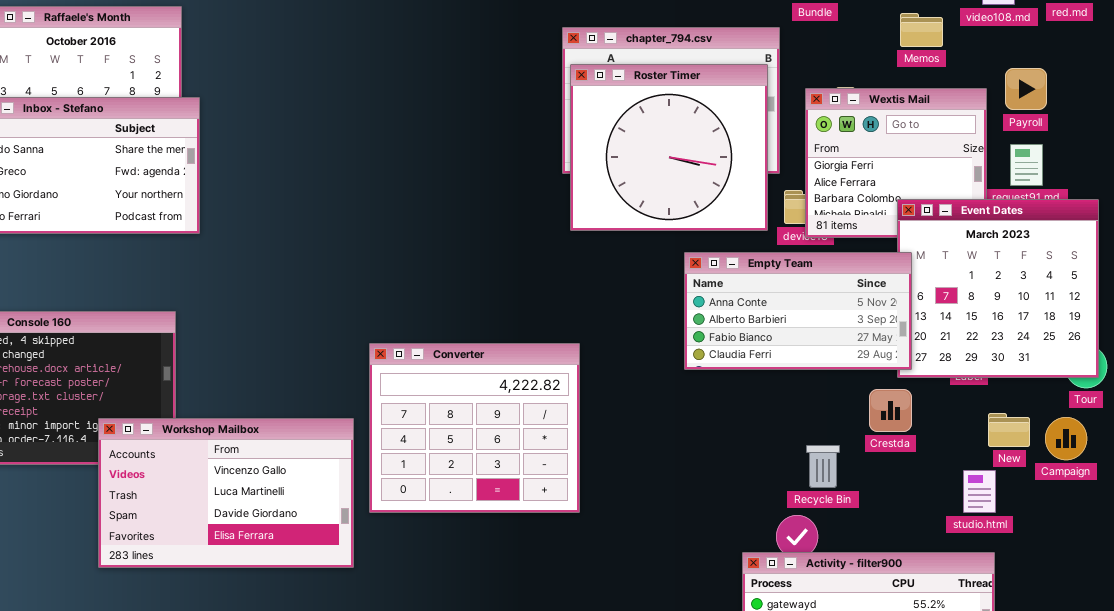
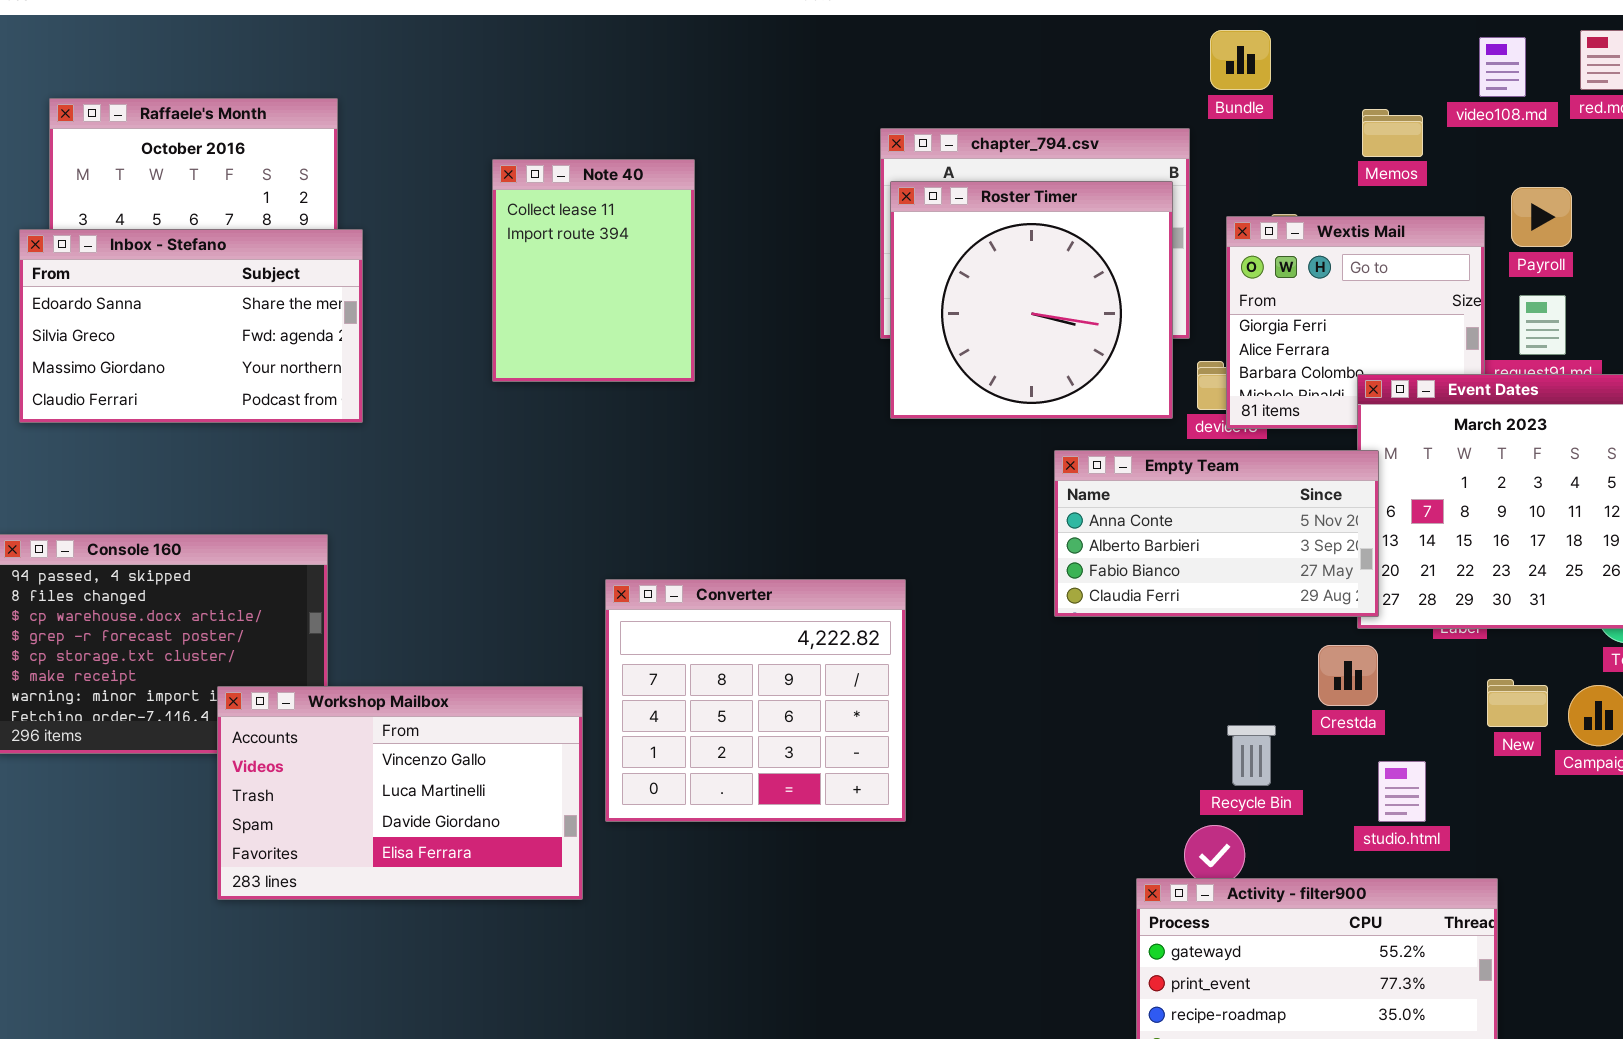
Note 40: none -> [492,159,695,382], opened
studio.html: [963,470,996,513] -> [1378,761,1426,822], moved

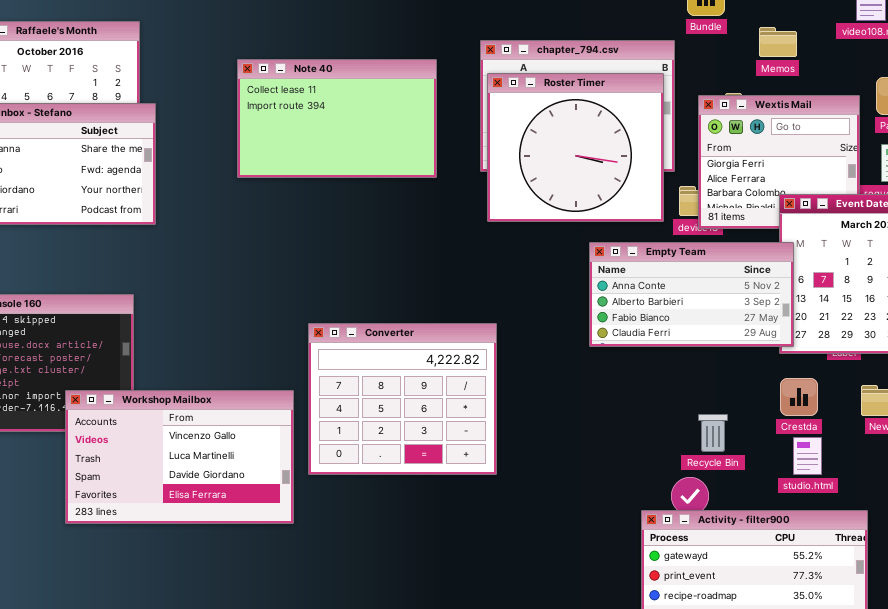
Memos: [1362,109,1423,157] -> [759,27,797,57], moved
Note 40: [492,159,695,382] -> [237,59,437,178], resized
Crestda: [1318,645,1378,706] -> [780,378,818,416], moved

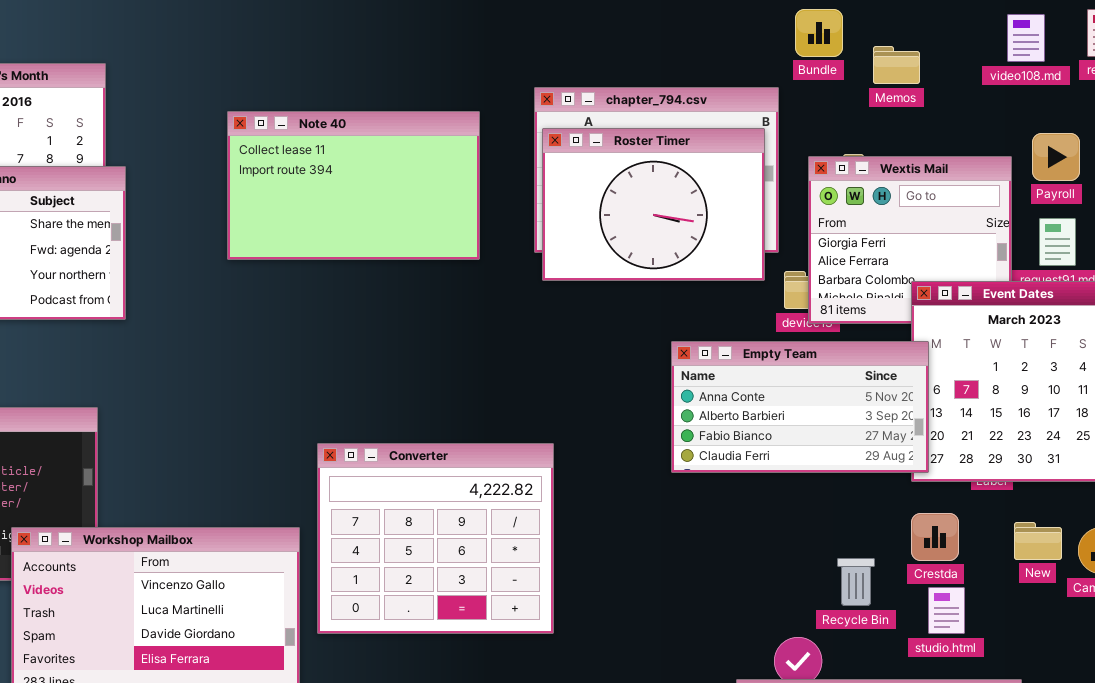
Memos: [759,27,797,57] -> [873,46,920,84], moved
Roster Timer: [487,73,664,222] -> [542,128,765,281], resized
Recycle Bin: [698,414,728,452] -> [837,558,875,606], moved

